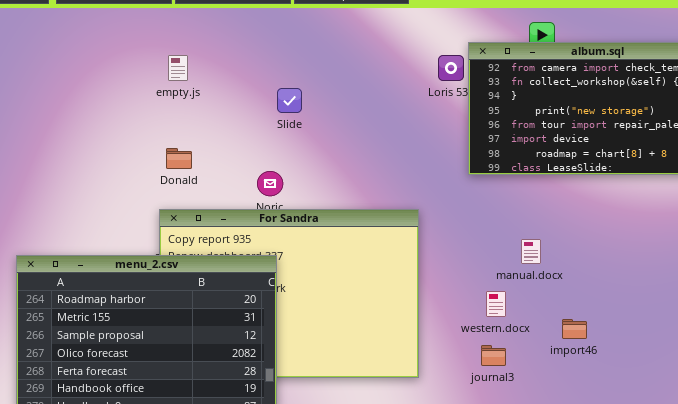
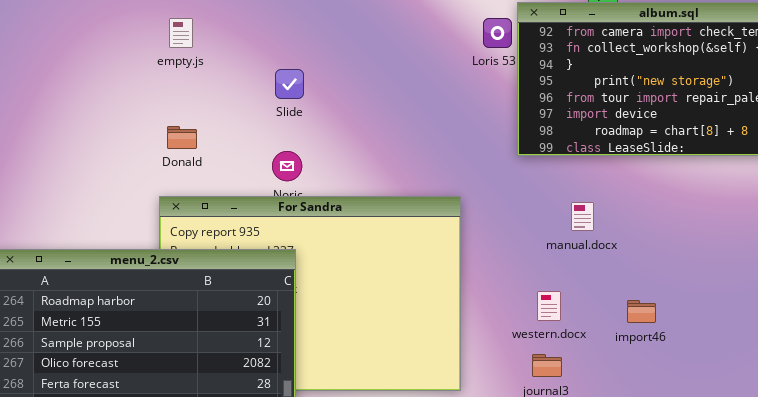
Slide: [277,88,302,113] -> [275,69,304,99], moved
manual.docx: [521,239,541,264] -> [571,202,594,231], moved
import46: [562,319,587,339] -> [627,300,656,323], moved

